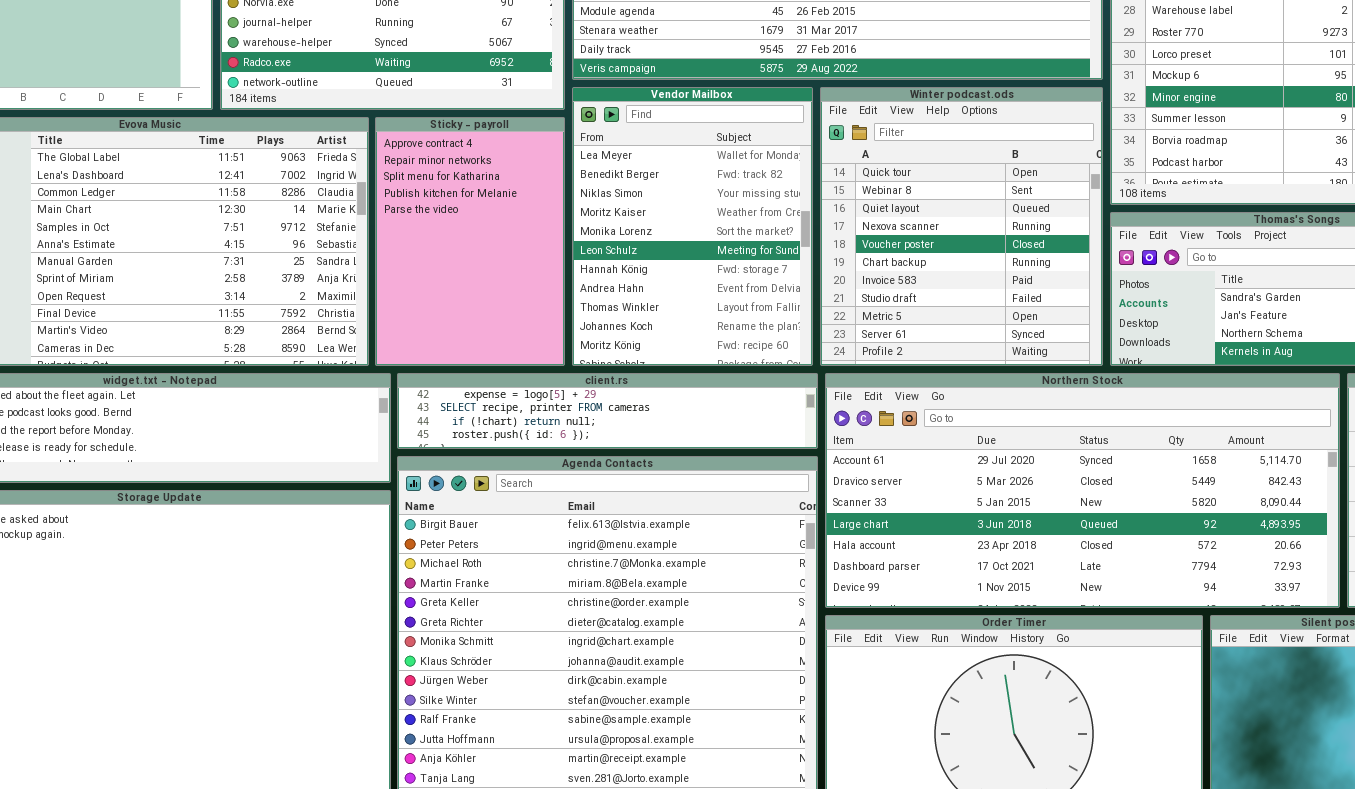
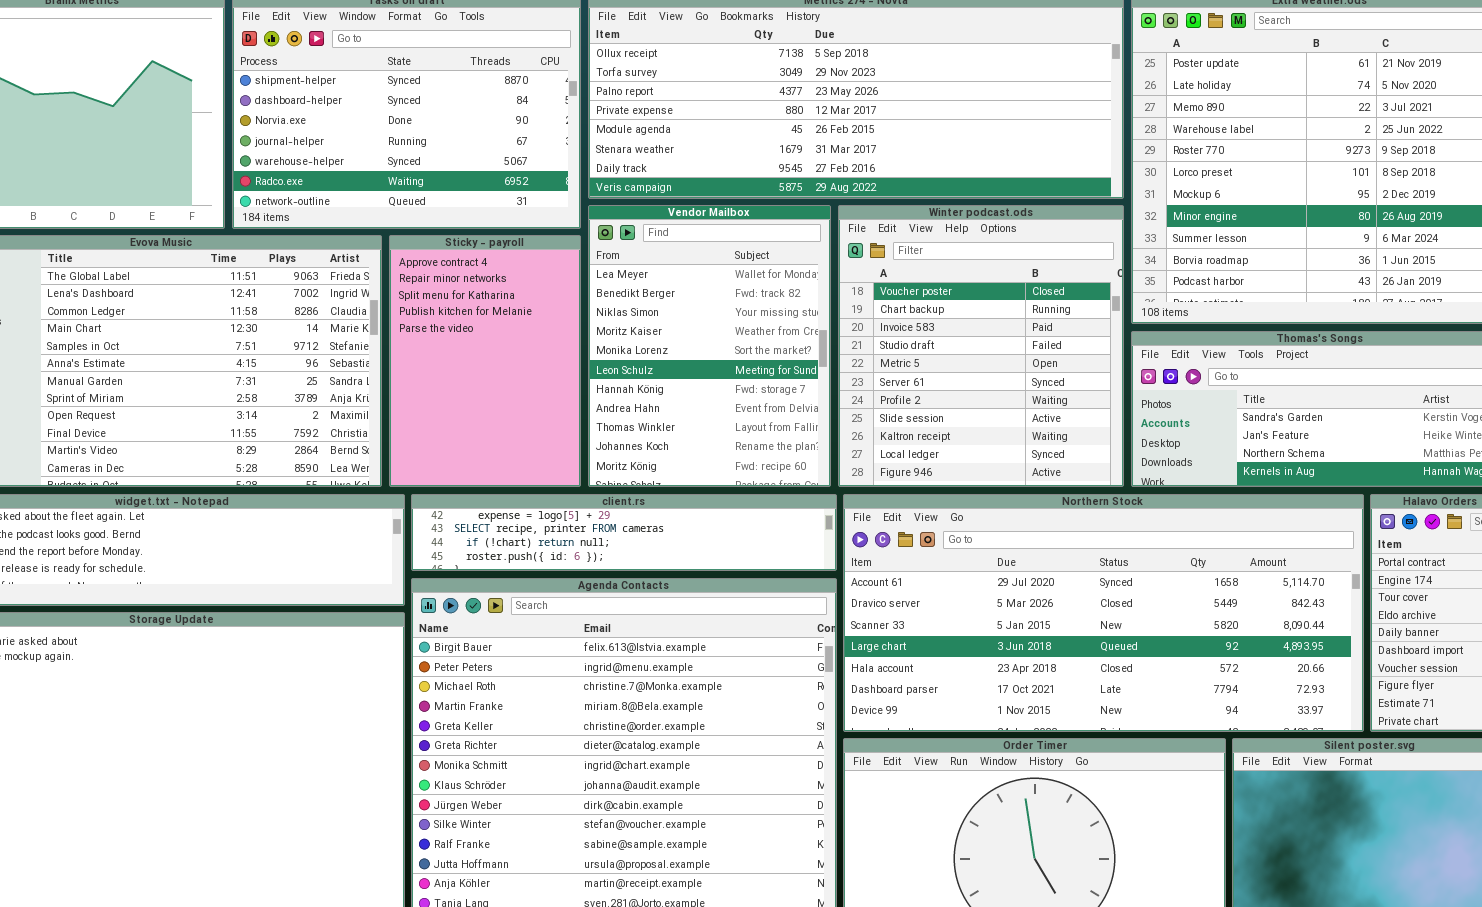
Winter podcast.ods: [820,87,1103,366] -> [838,205,1124,487], scrolled down 4 rows

